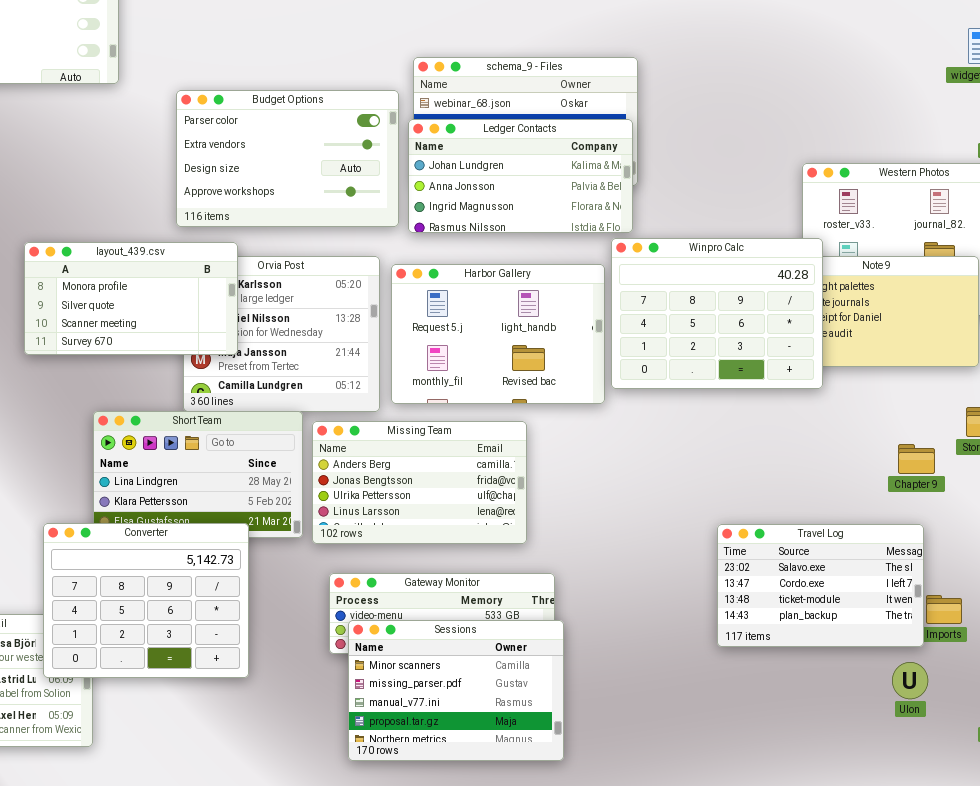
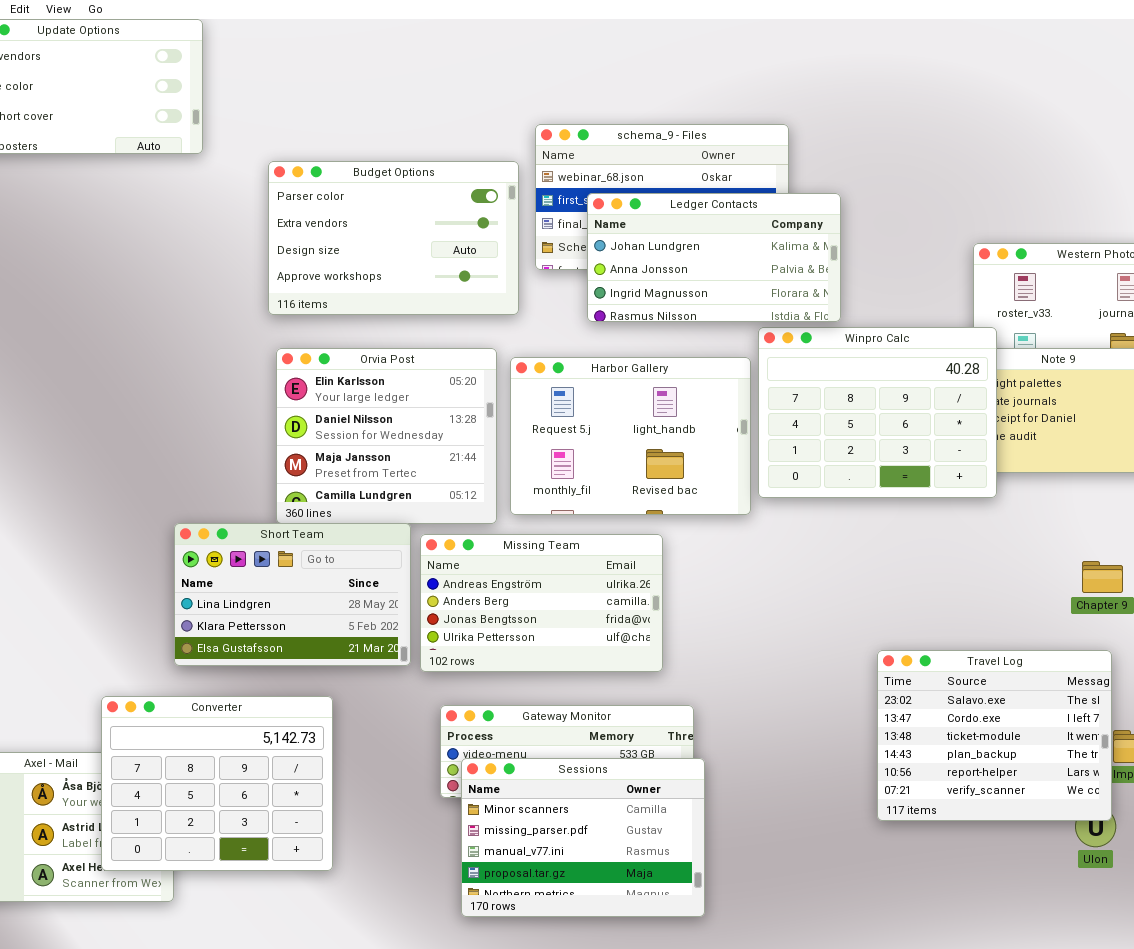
Ledger Contacts: [408,119,633,233] -> [587,193,841,322], moved
layout_439.csv: [24,242,238,355] -> none, closed
Missing Team: [312,421,527,544] -> [420,534,663,672], scrolled up 1 row
Converter: [43,523,249,678] -> [101,696,333,871], moved
Travel Log: [717,524,924,647] -> [877,650,1112,821], resized

